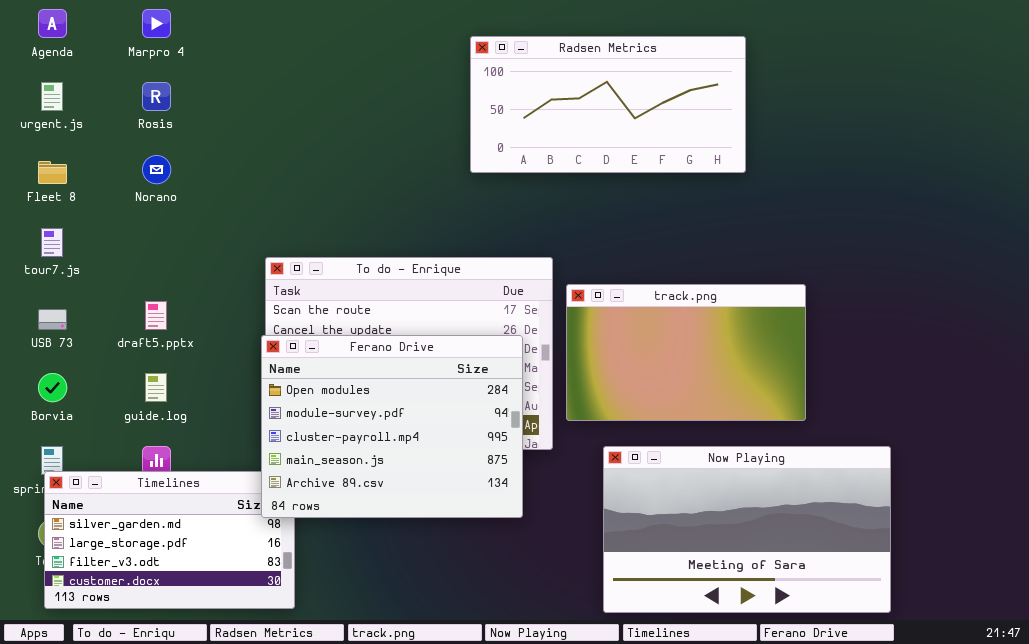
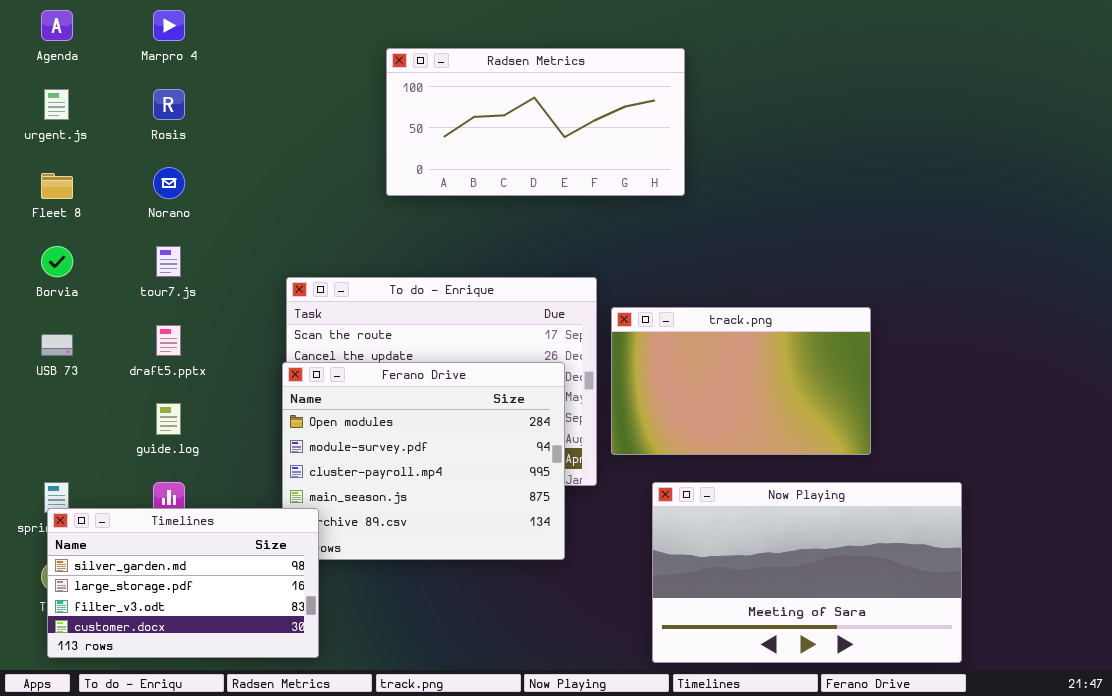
Radsen Metrics: [470,36,746,173] -> [386,48,685,196], moved
tour7.js: [41,228,63,257] -> [156,246,181,277], moved
Borvia: [38,373,67,402] -> [41,246,73,277], moved
Timelines: [44,471,295,609] -> [47,508,319,658], raised

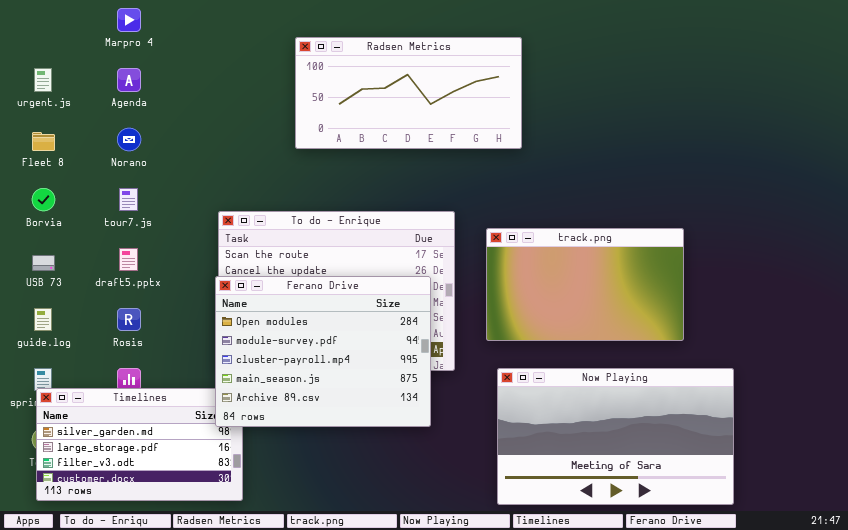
Agenda: [41,10,73,41] -> [117,68,141,92], moved
Rosis: [153,89,185,120] -> [117,308,141,331], moved
track.png: [611,307,871,455] -> [486,228,684,341], moved
Ferano Drive: [282,362,565,560] -> [215,276,431,427], raised
guide.log: [156,403,181,435] -> [34,308,52,331], moved

